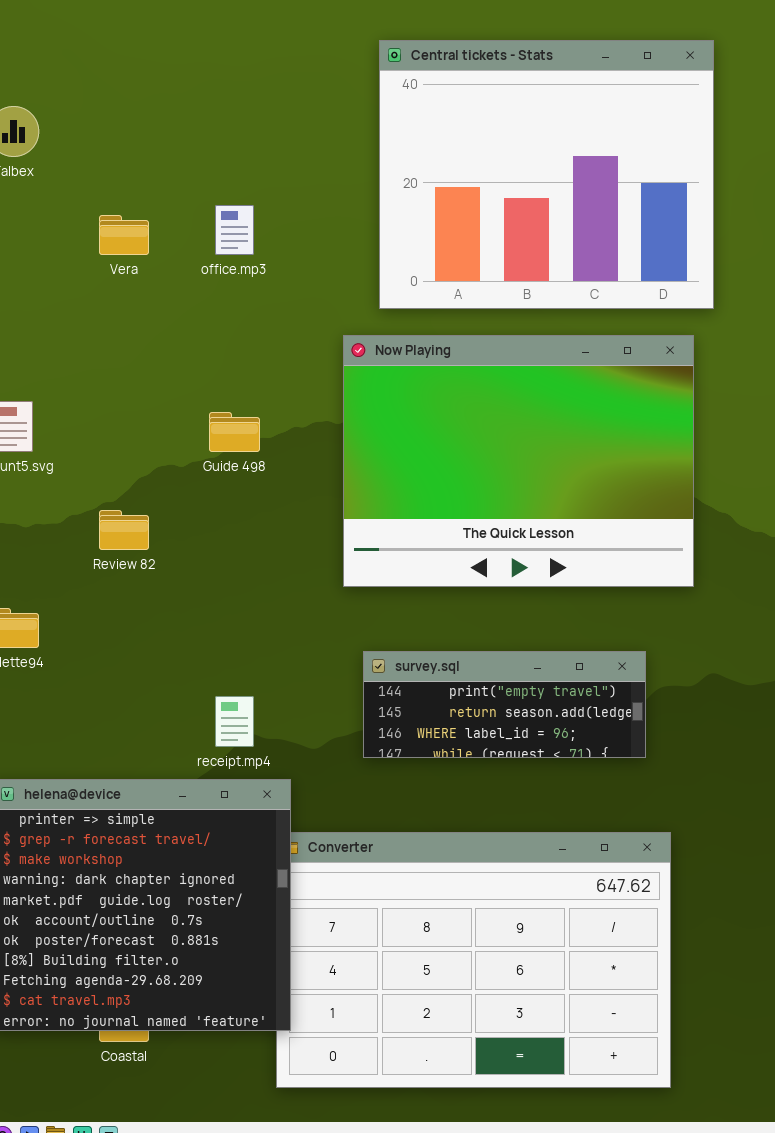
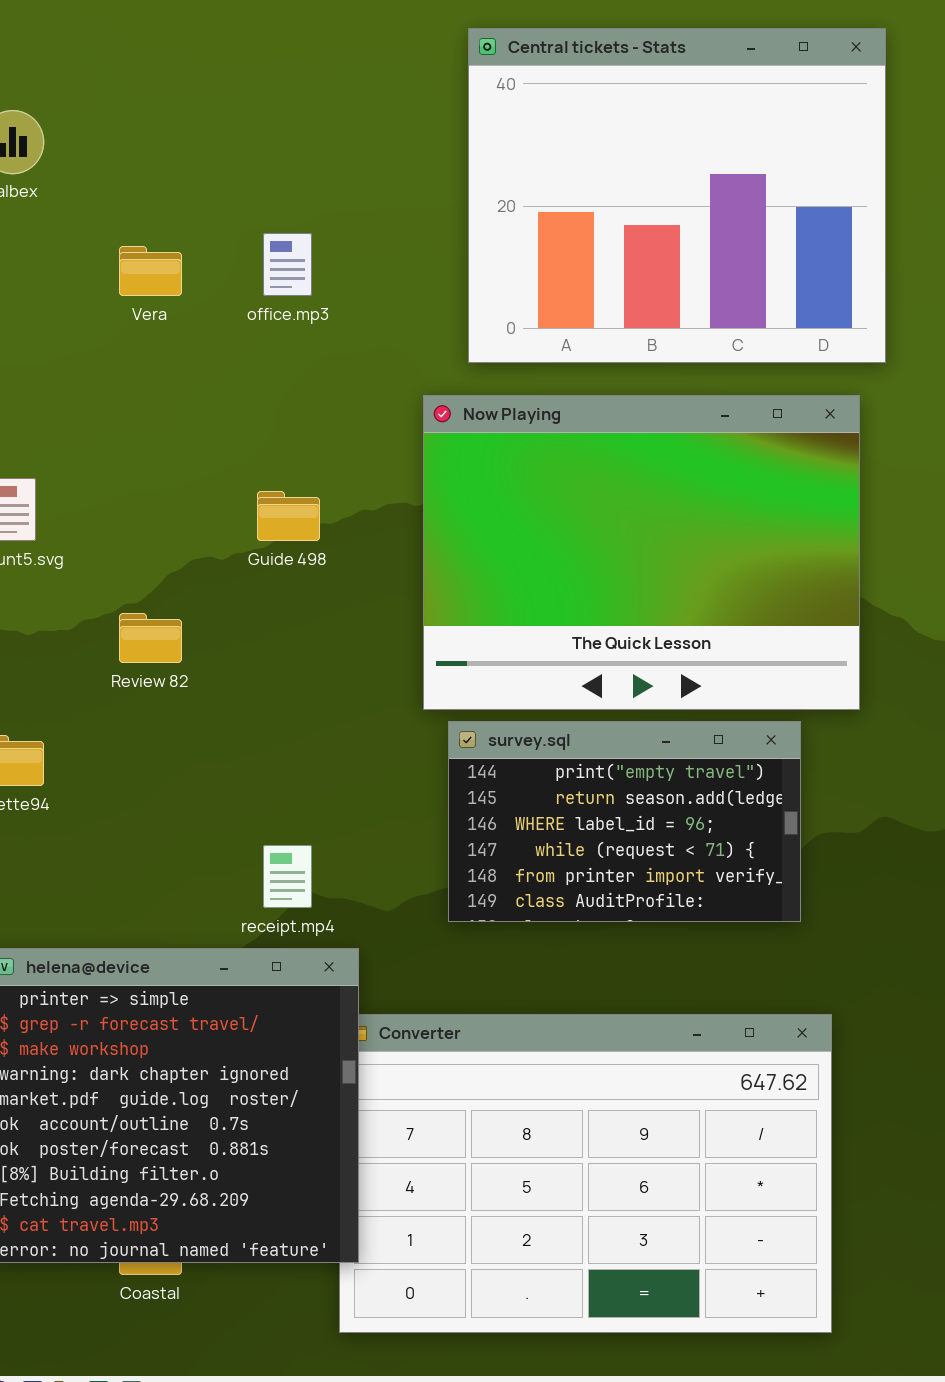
survey.sql: [363,651,646,758] -> [448,721,801,922], resized

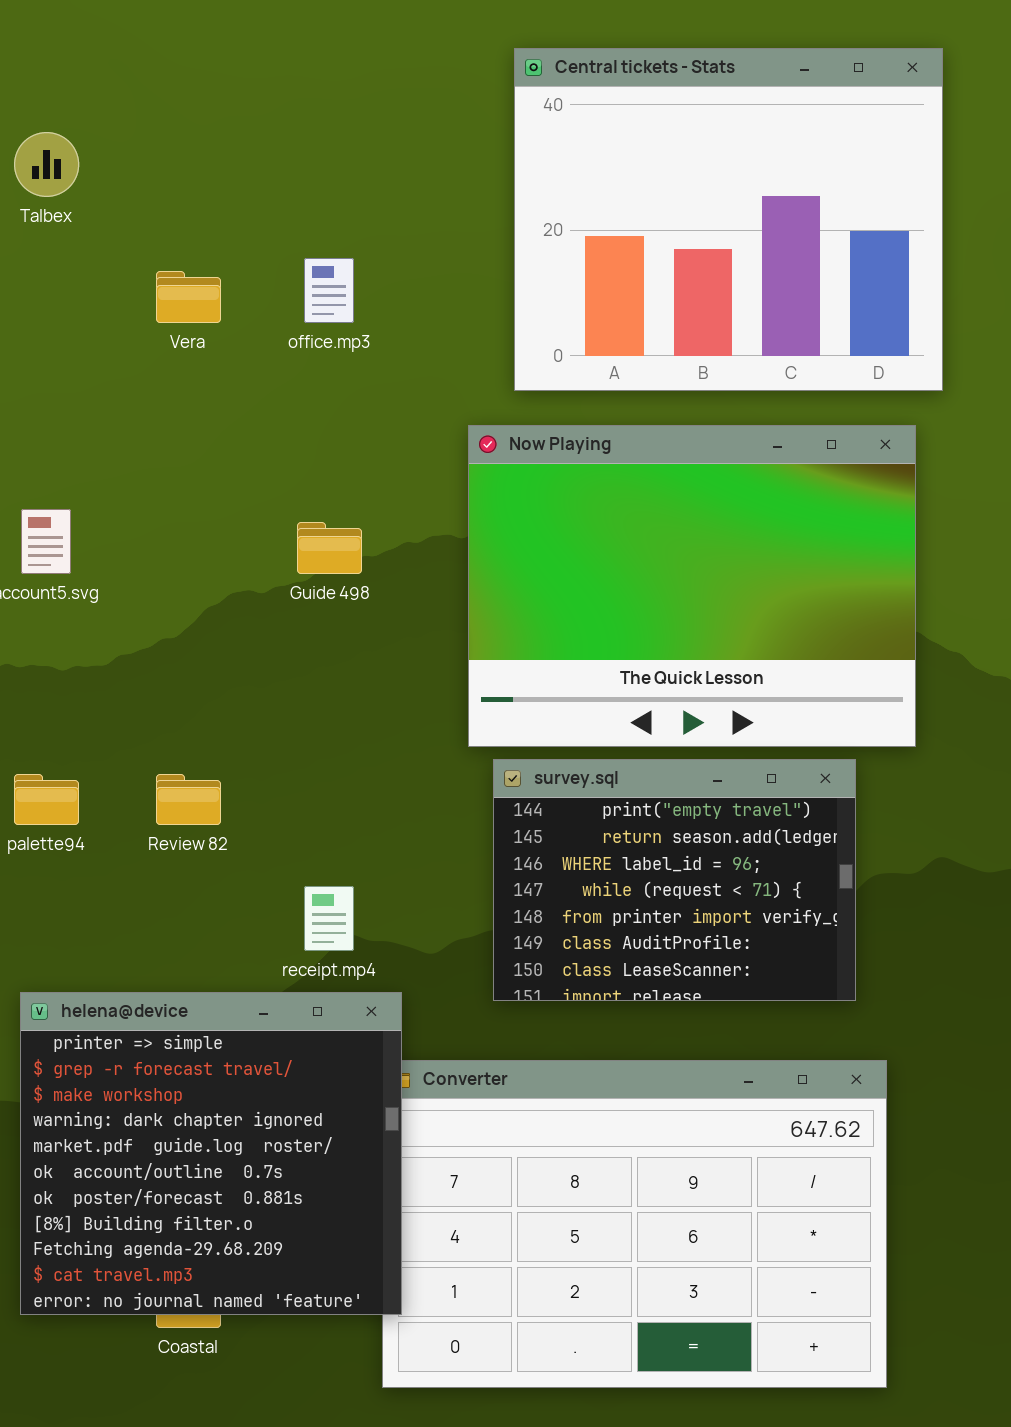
Review 82: [119,613,182,663] -> [156,774,221,825], moved
survey.sql: [448,721,801,922] -> [493,759,856,1001], resized

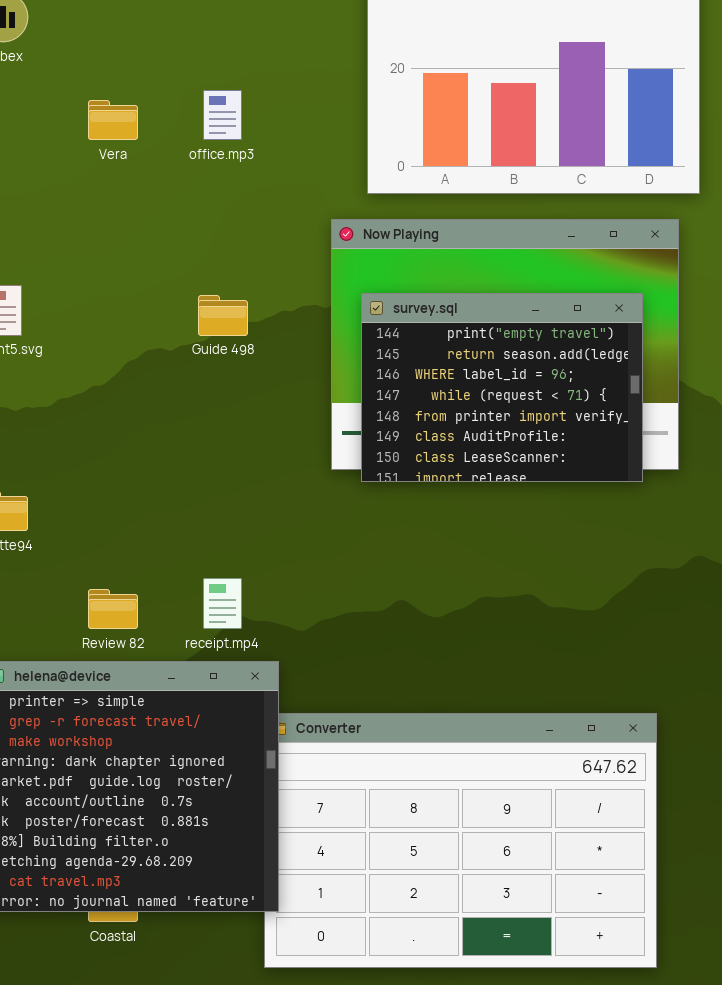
survey.sql: [493,759,856,1001] -> [361,293,643,482], moved
Review 82: [156,774,221,825] -> [88,589,138,629], moved

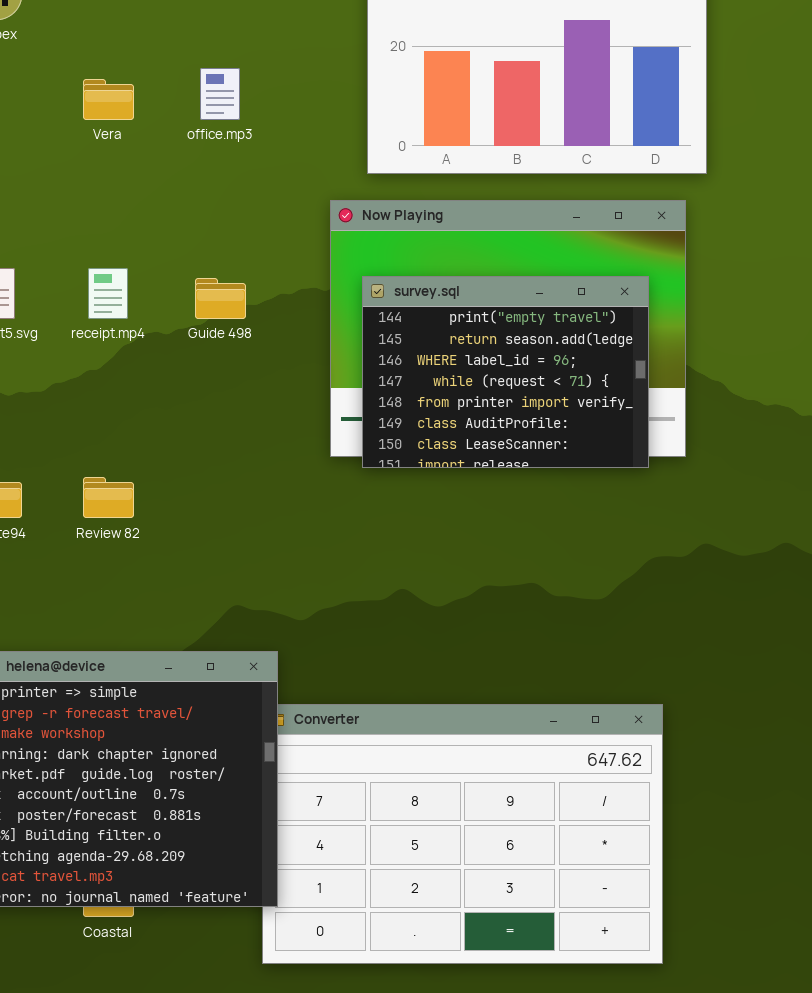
receipt.mp4: [203,578,242,629] -> [88,268,128,319], moved
Review 82: [88,589,138,629] -> [83,477,134,518], moved

